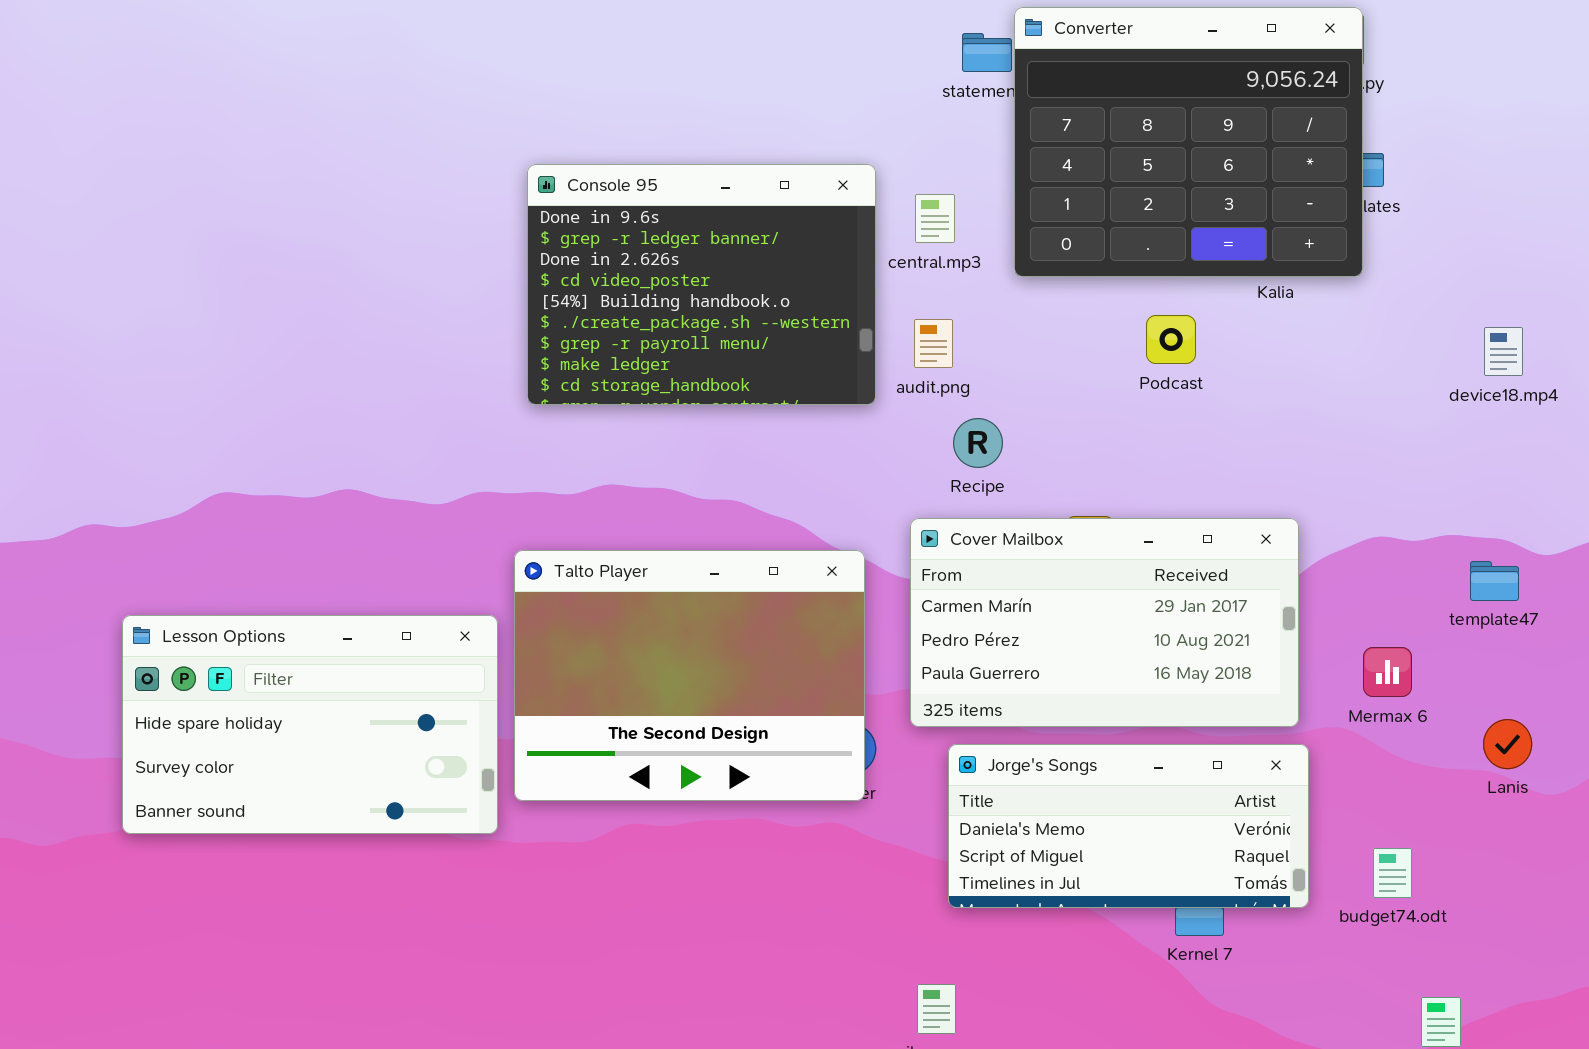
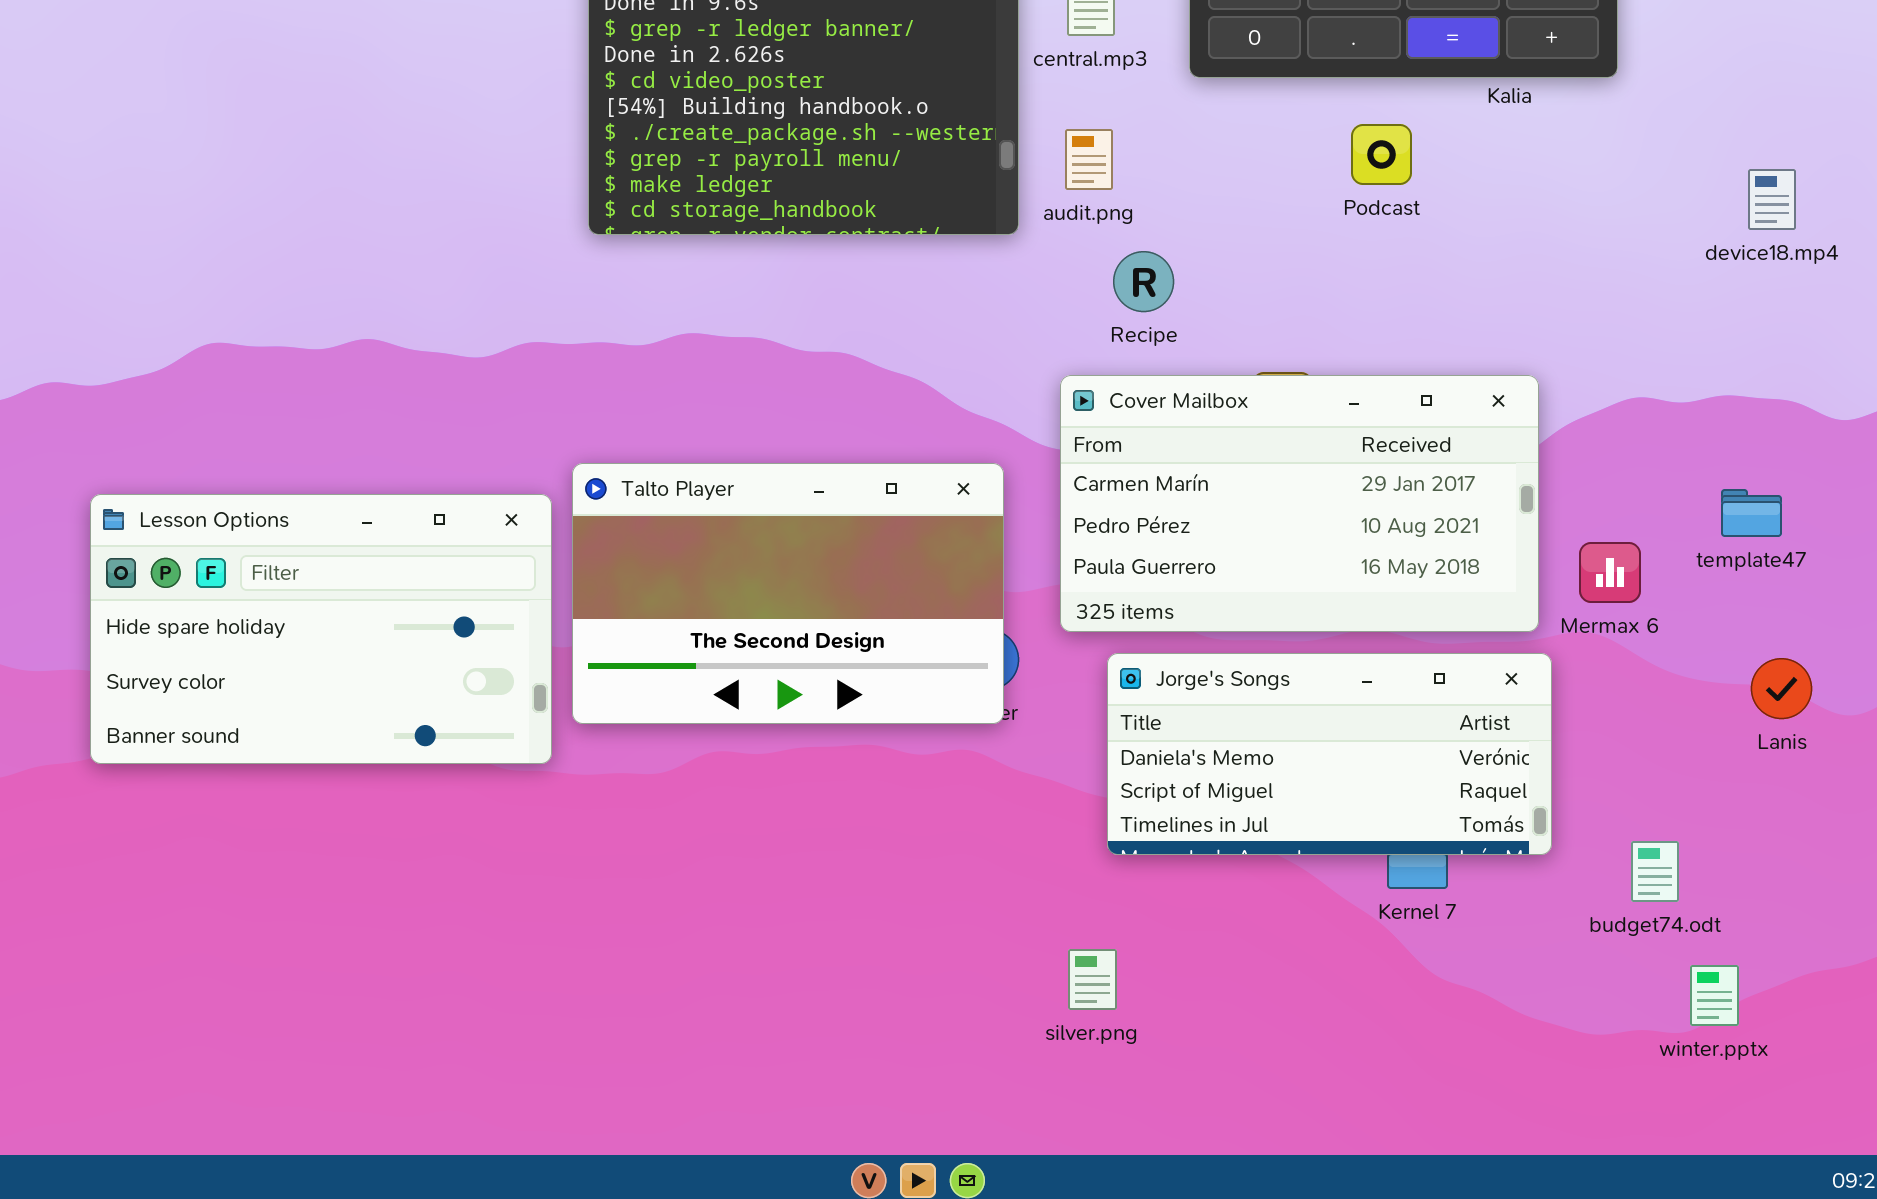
device18.mp4: [1484,327,1523,376] -> [1748,169,1796,230], moved
Talto Player: [514,550,865,801] -> [572,463,1004,724], resized
template47: [1470,561,1519,601] -> [1721,489,1782,537], moved
Mermax 6: [1363,647,1412,697] -> [1579,542,1641,603], moved
Lanis: [1483,719,1532,769] -> [1751,658,1812,719], moved
budget74.odt: [1373,848,1412,898] -> [1631,841,1679,902], moved

